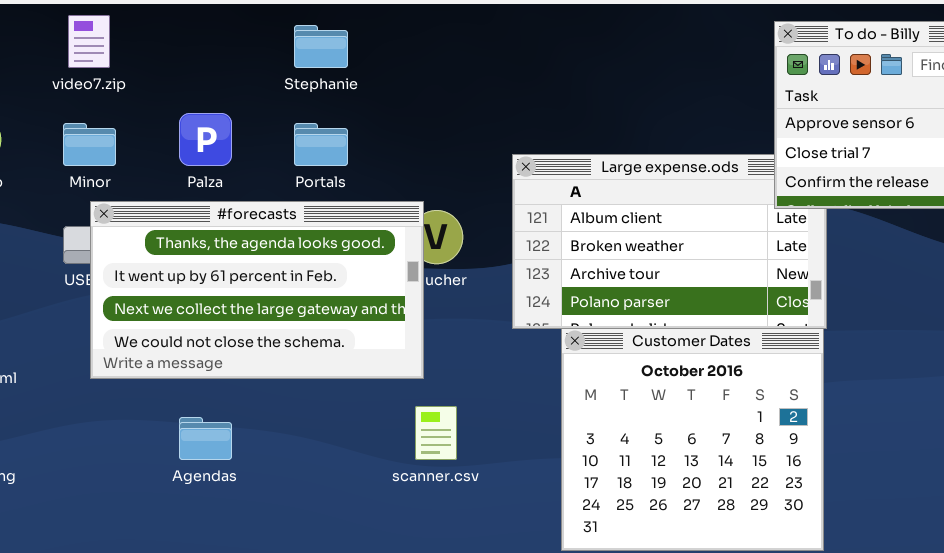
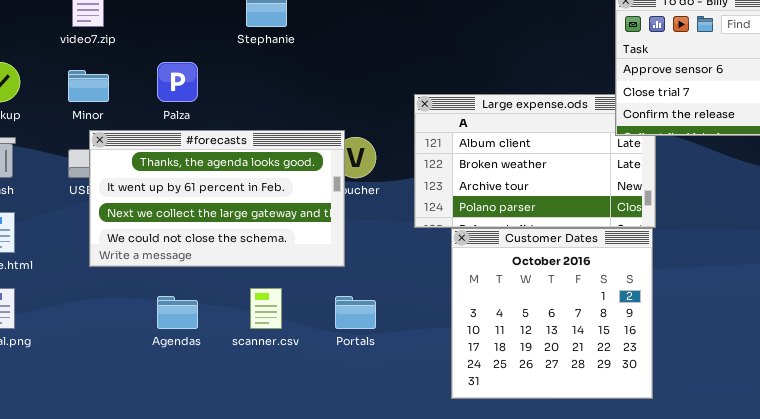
Portals: [294,123,348,166] -> [335,296,376,329], moved
scanner.csv: [415,406,457,460] -> [250,288,282,329], moved

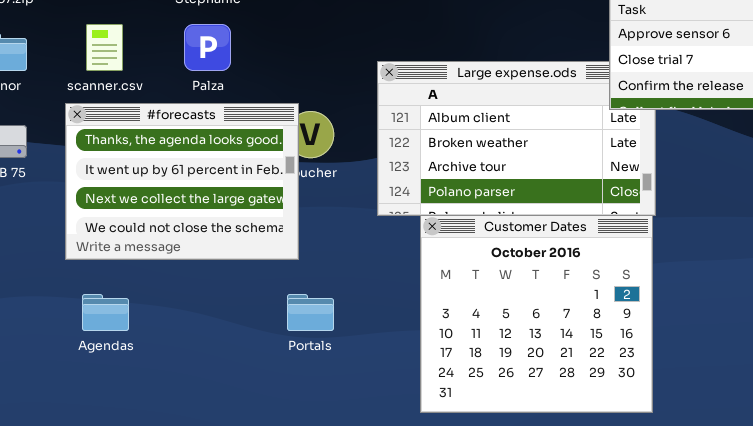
Palza: [157,62,198,102] -> [184,24,231,71], moved
#forecasts: [89,130,345,267] -> [65,103,299,260], resized
scanner.csv: [250,288,282,329] -> [86,24,123,71], moved

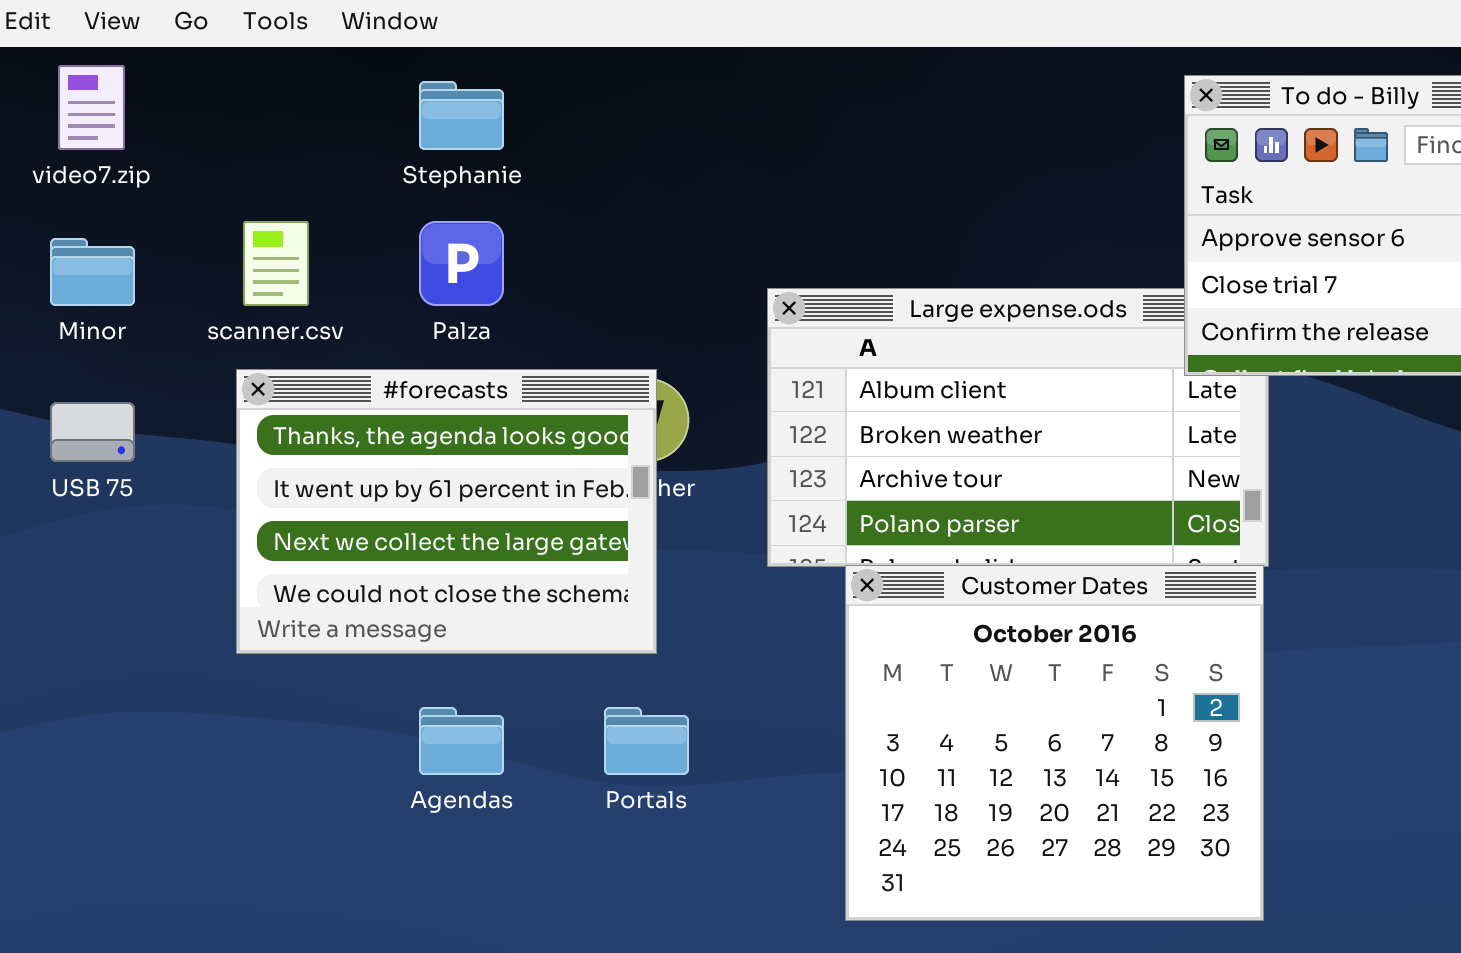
#forecasts: [65,103,299,260] -> [236,369,657,654], moved
Agendas: [82,294,129,331] -> [419,707,504,775], moved

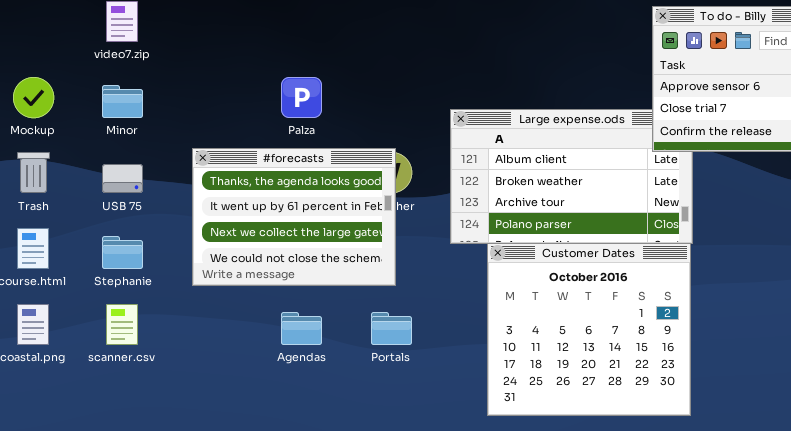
Stephanie: [419,81,504,150] -> [102,236,143,269], moved
scanner.csv: [243,221,309,306] -> [106,304,138,345], moved

